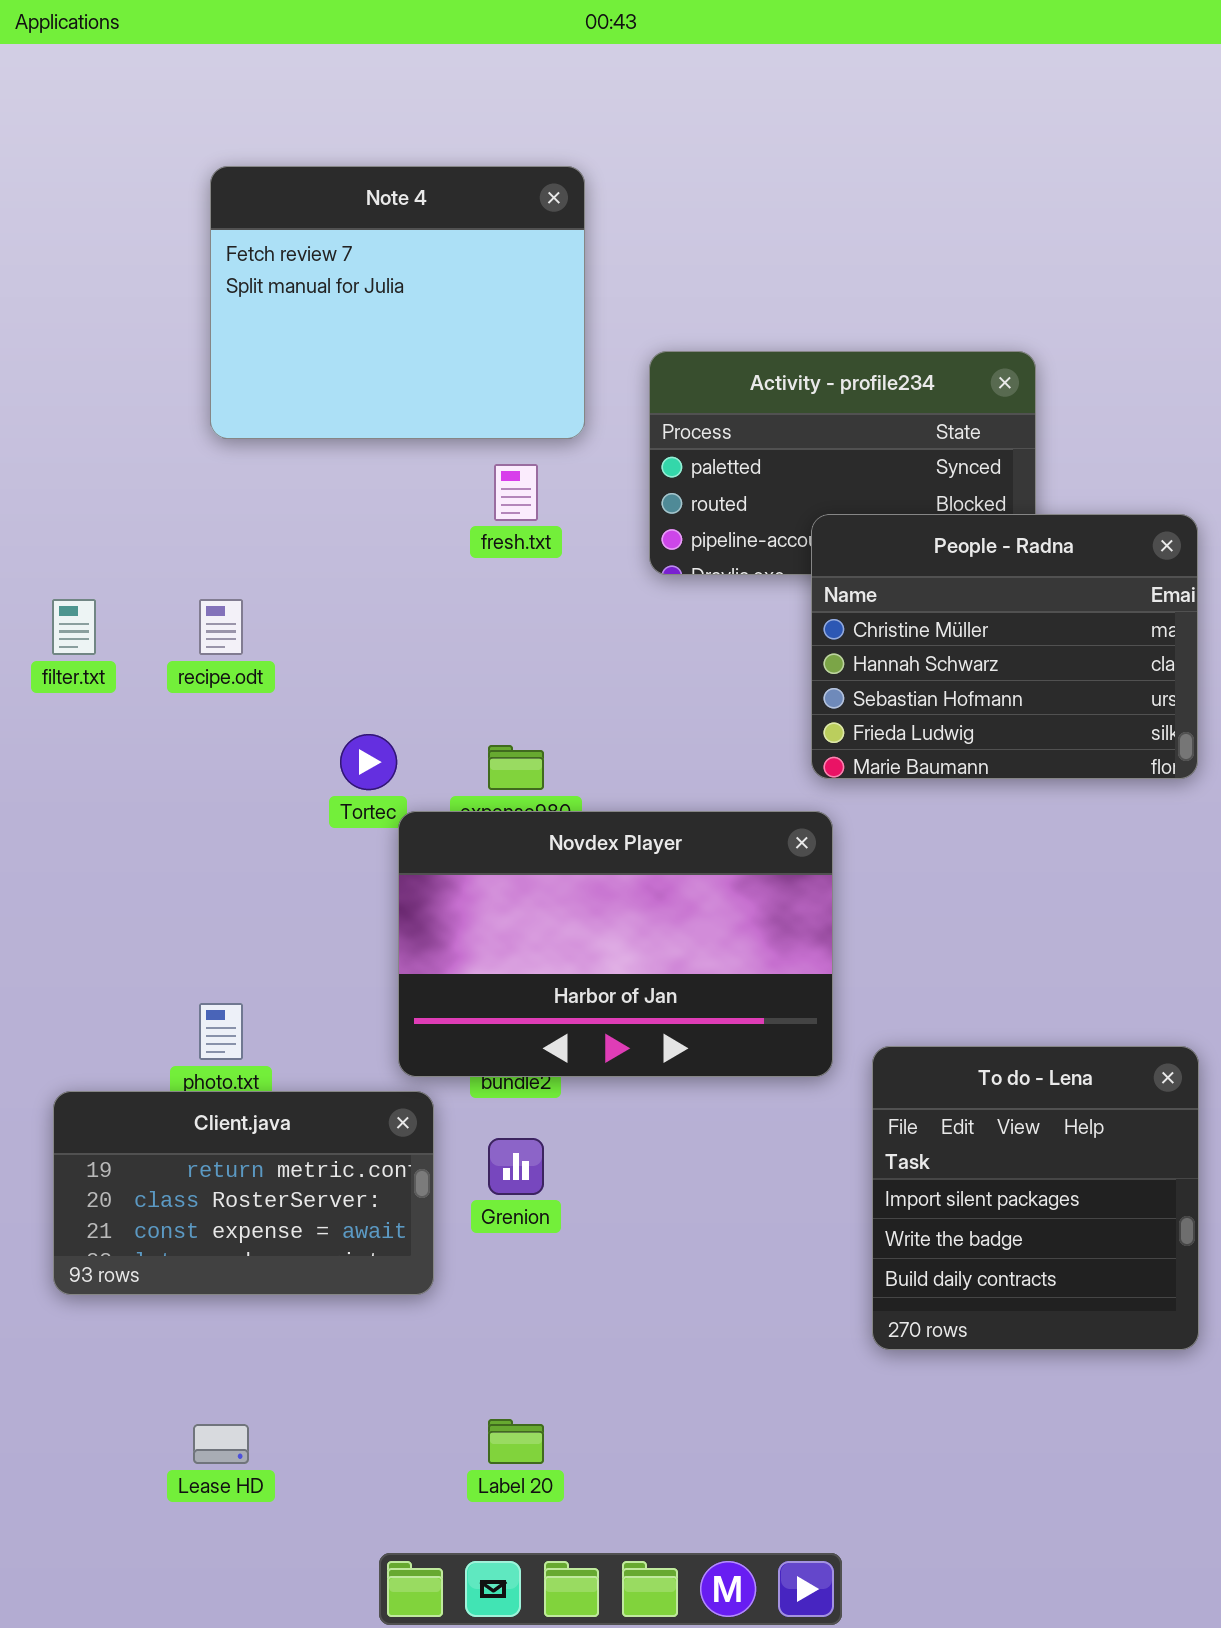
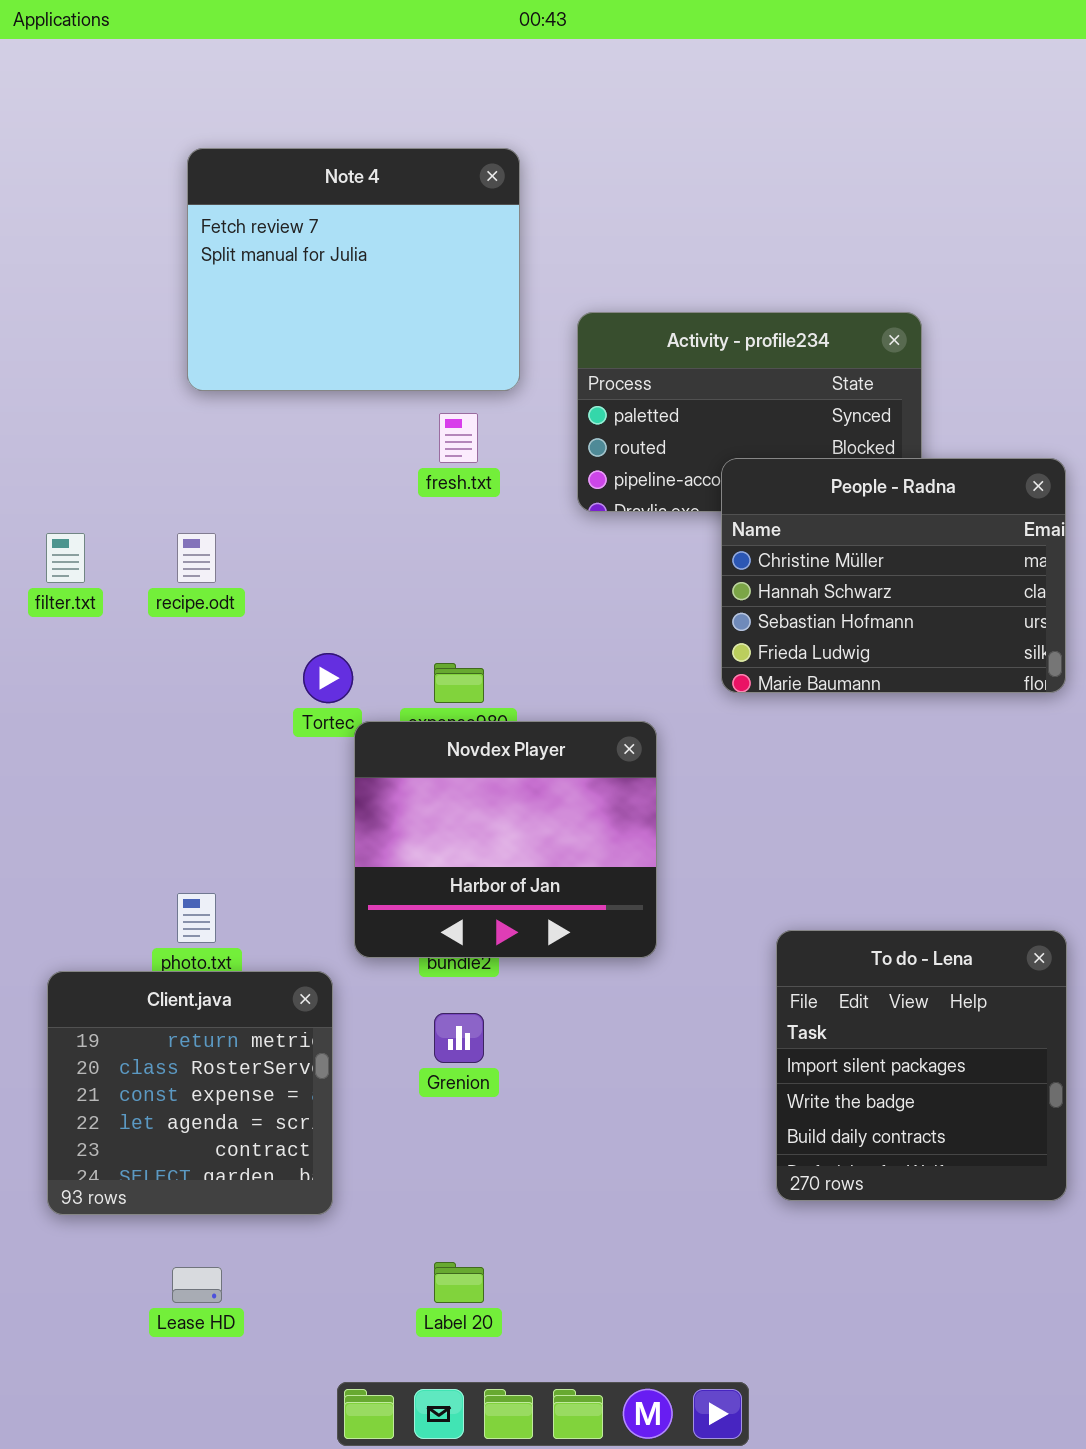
Novdex Player: [398,811,833,1077] -> [354,721,657,958], resized
Client.java: [53,1091,434,1295] -> [47,971,333,1215], resized

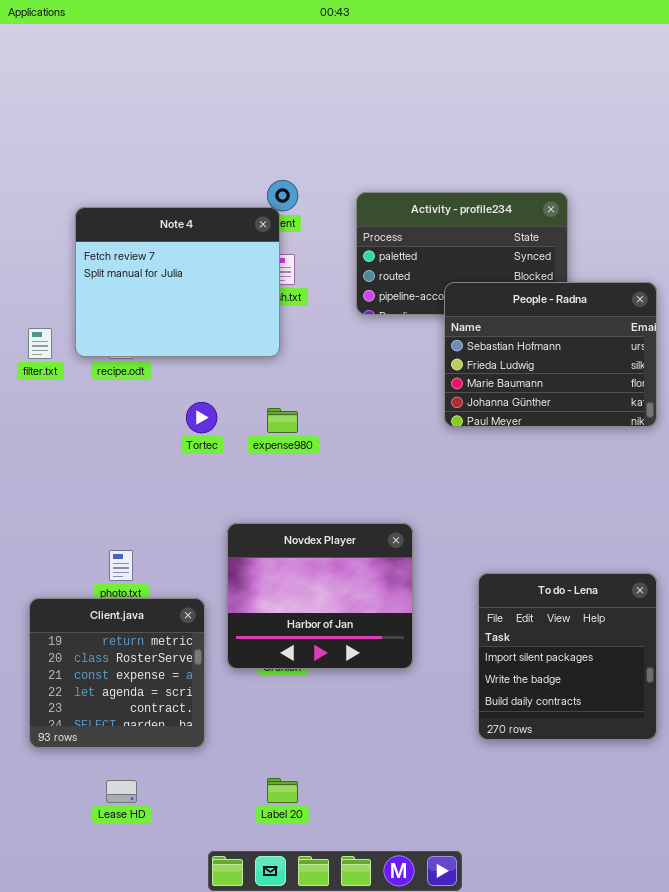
Note 4: [187,148,520,391] -> [75,207,280,357], moved
People - Radna: [721,458,1066,693] -> [444,282,657,427], scrolled down 2 rows
Novdex Player: [354,721,657,958] -> [227,523,413,669], moved

